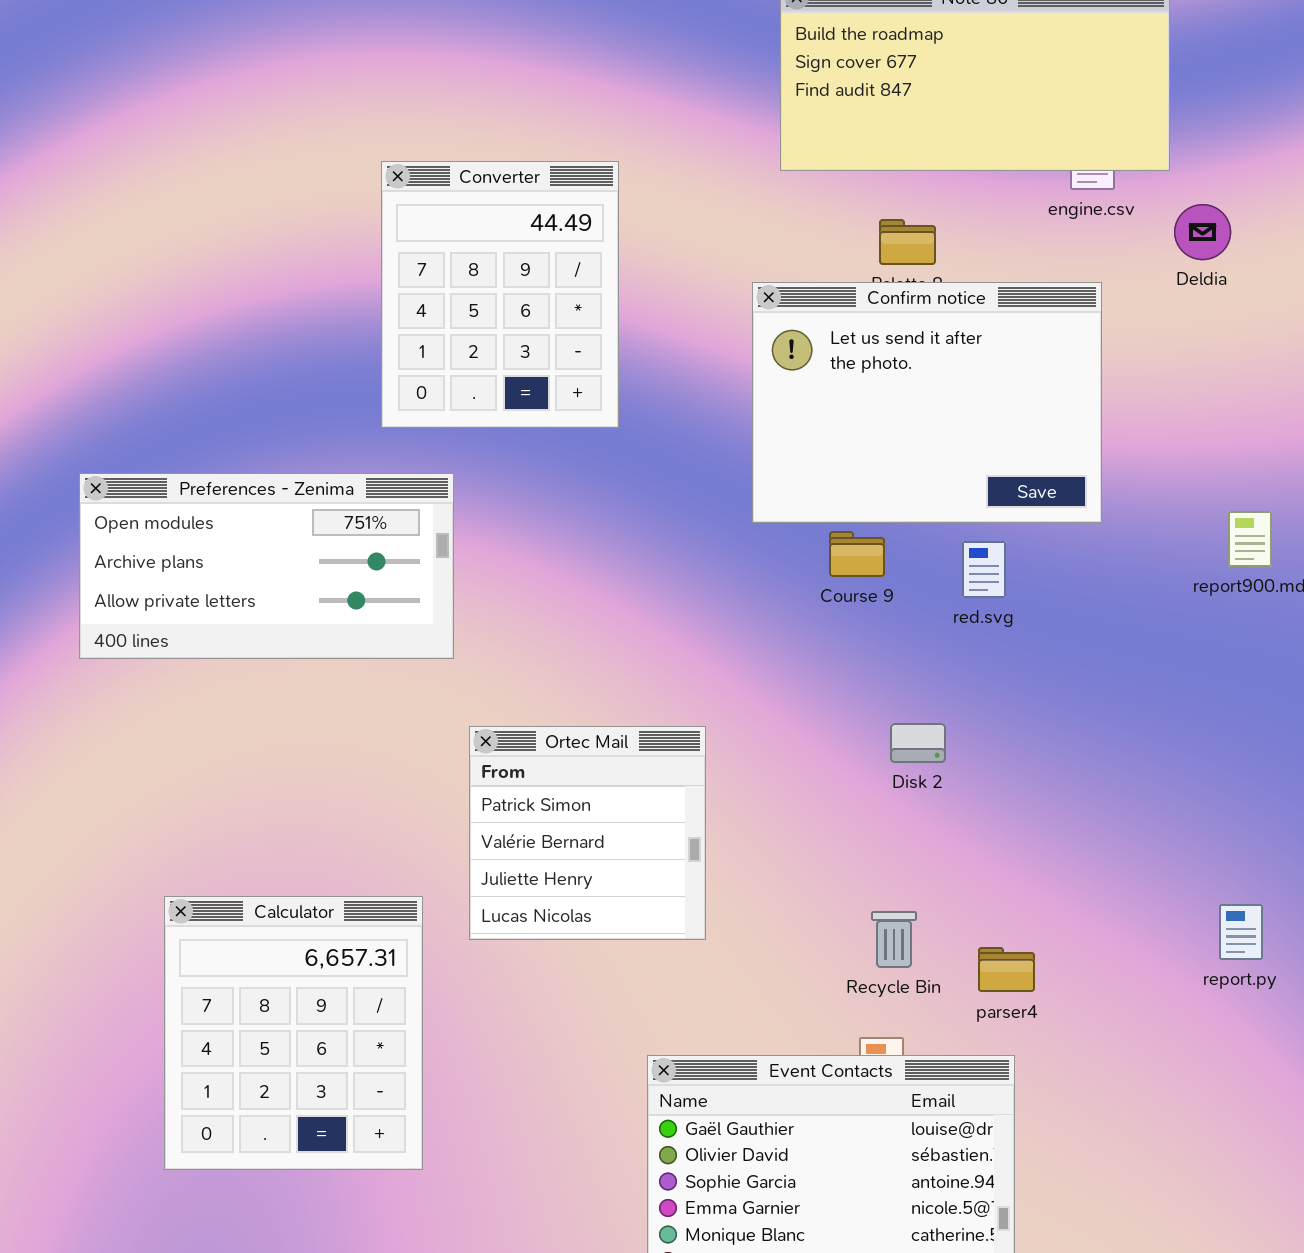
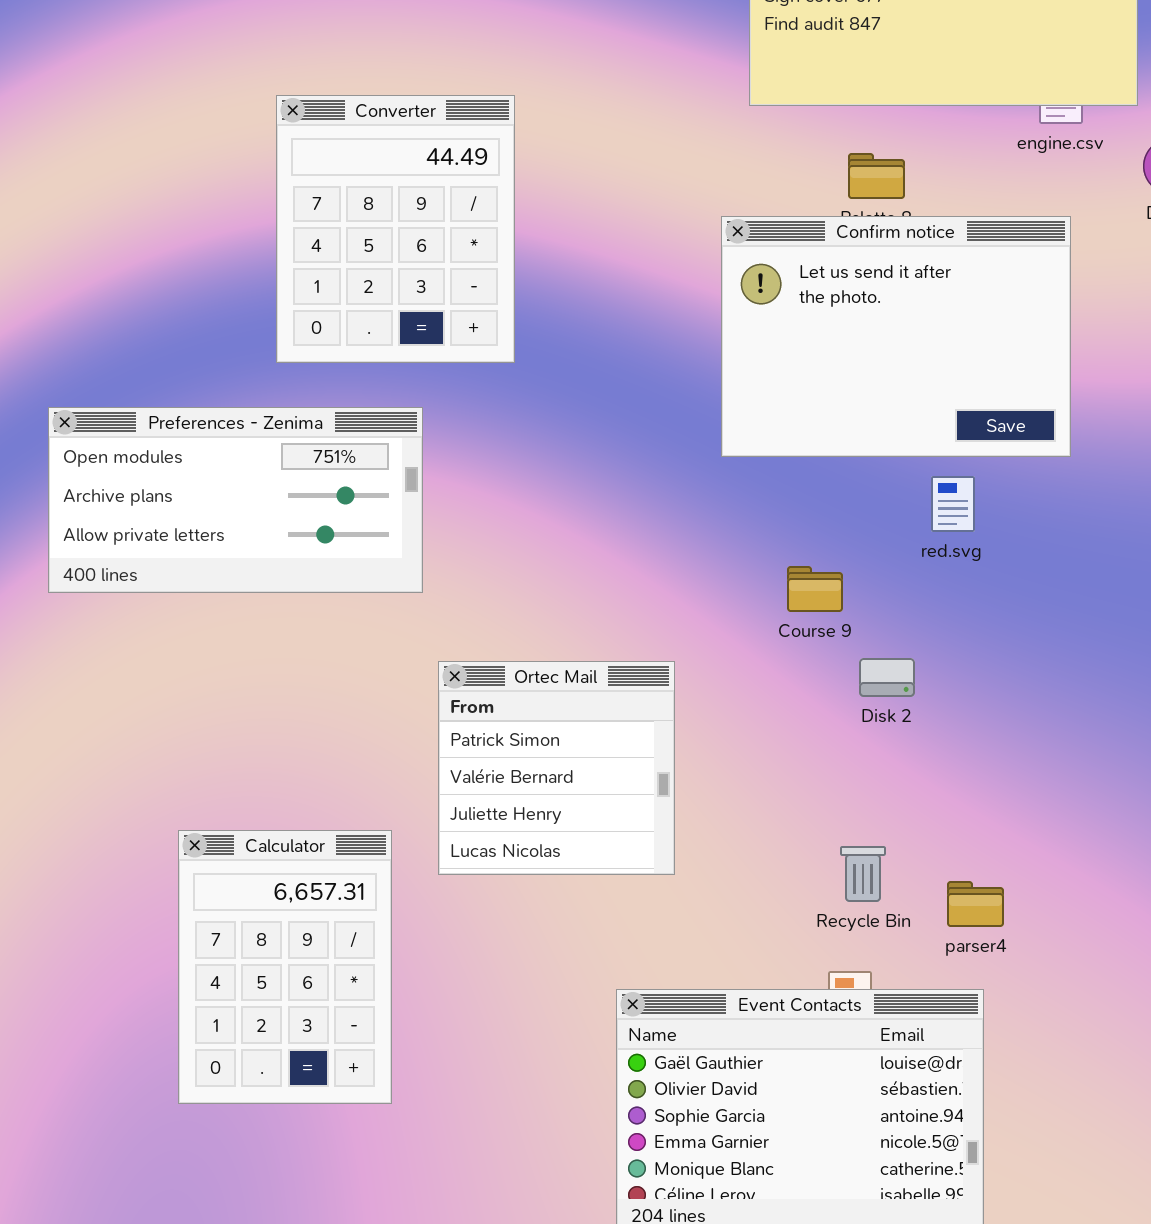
Converter: [381,161,619,428] -> [276,95,515,363], moved
Course 9: [829,531,885,577] -> [787,566,843,612], moved
Calculator: [164,896,423,1170] -> [178,830,392,1104], resized

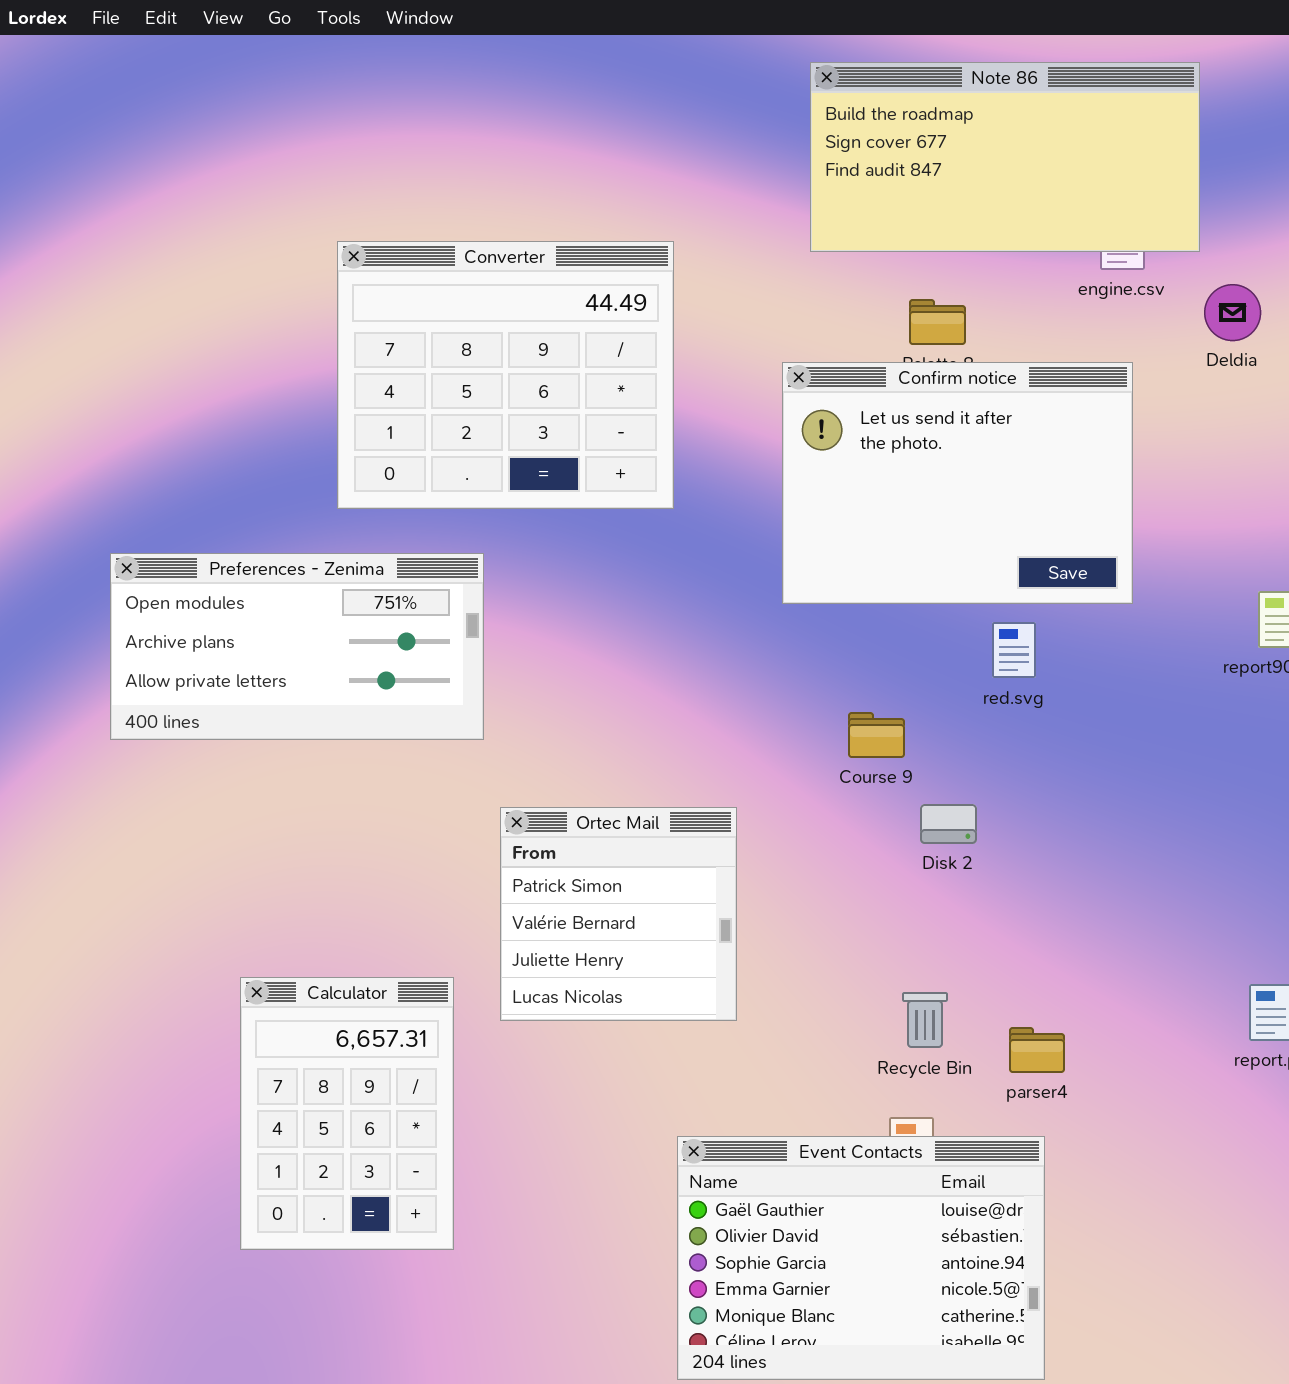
Converter: [276,95,515,363] -> [337,241,674,509], resized

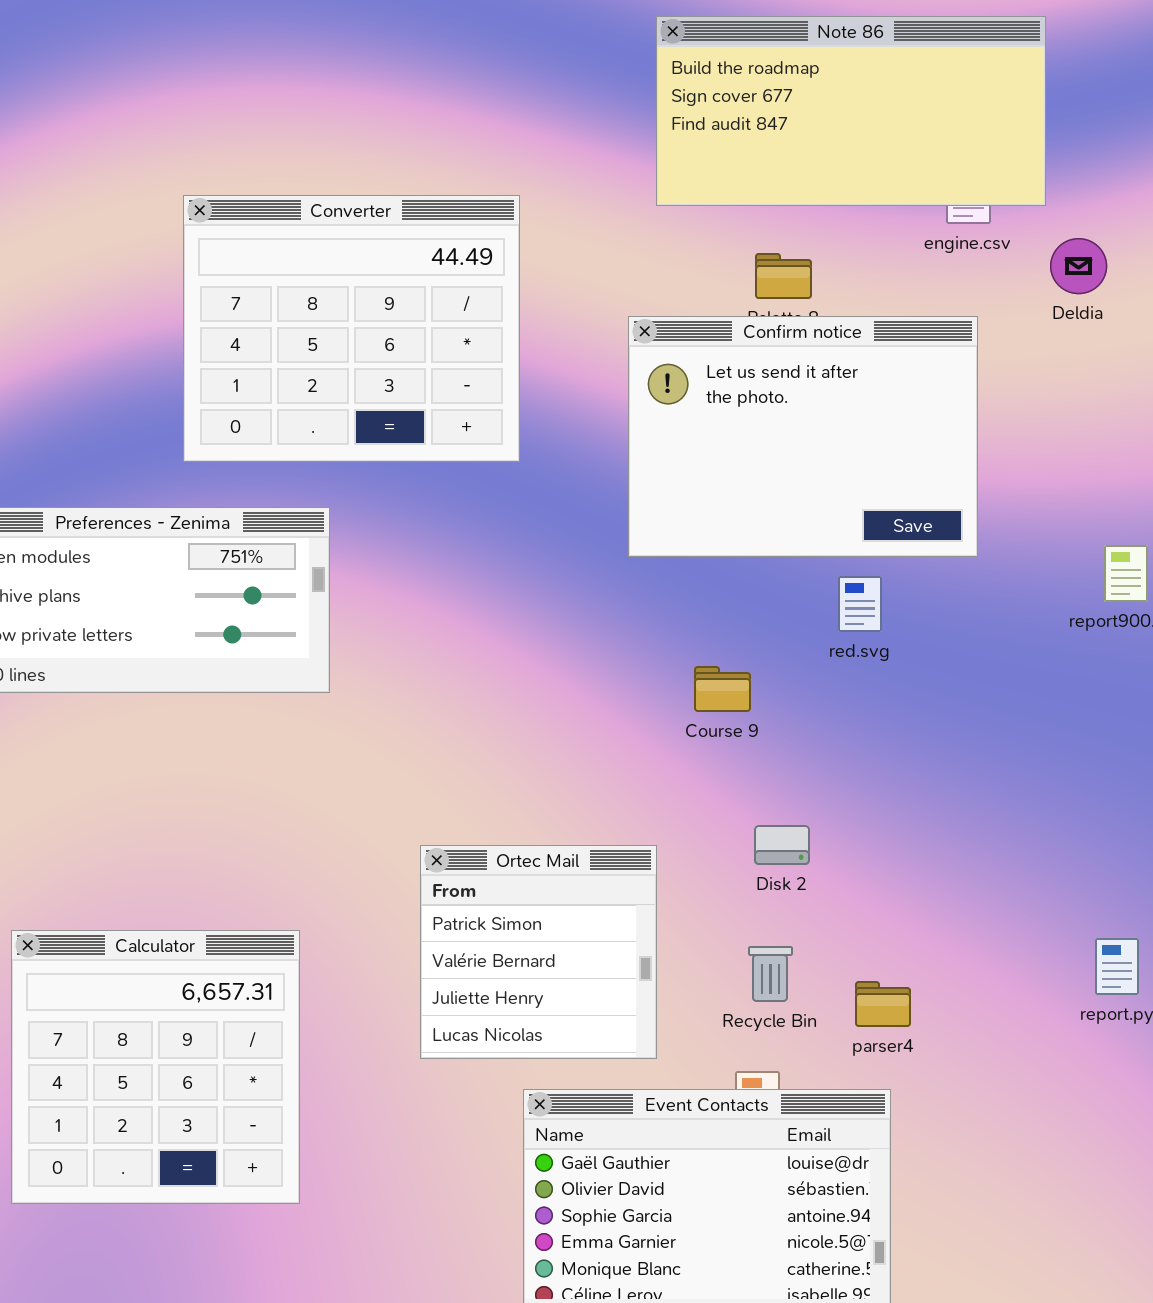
Disk 2: [920,804,977,844] -> [754,825,810,865], moved
Ortec Mail: [500,807,737,1021] -> [420,845,657,1059], moved
Calculator: [240,977,454,1250] -> [11,930,300,1204], resized

